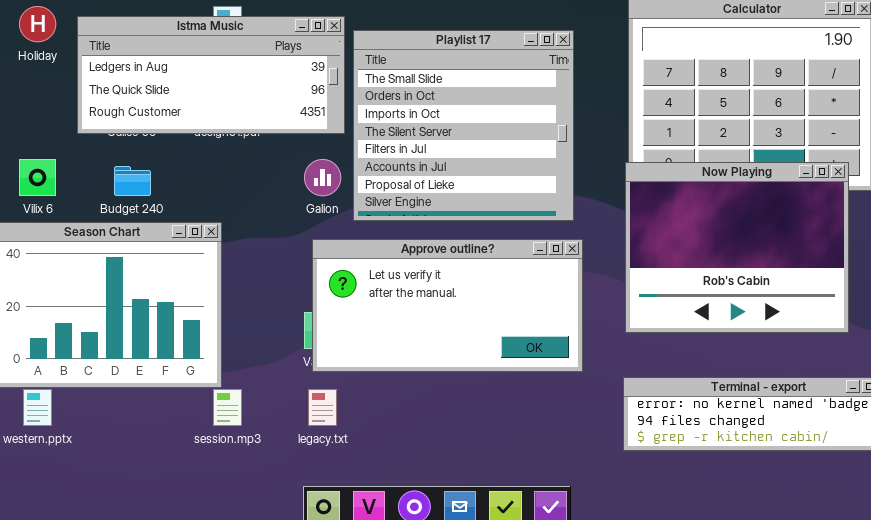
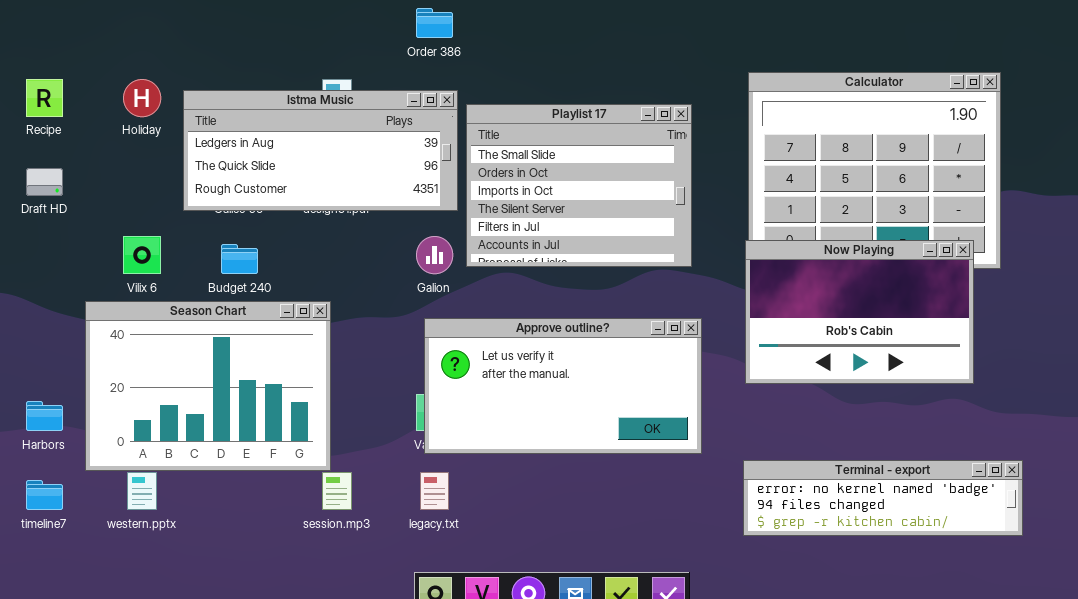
Playlist 17: [353,30,574,221] -> [466,104,692,267], resized
Now Playing: [625,162,849,333] -> [745,240,974,384], resized

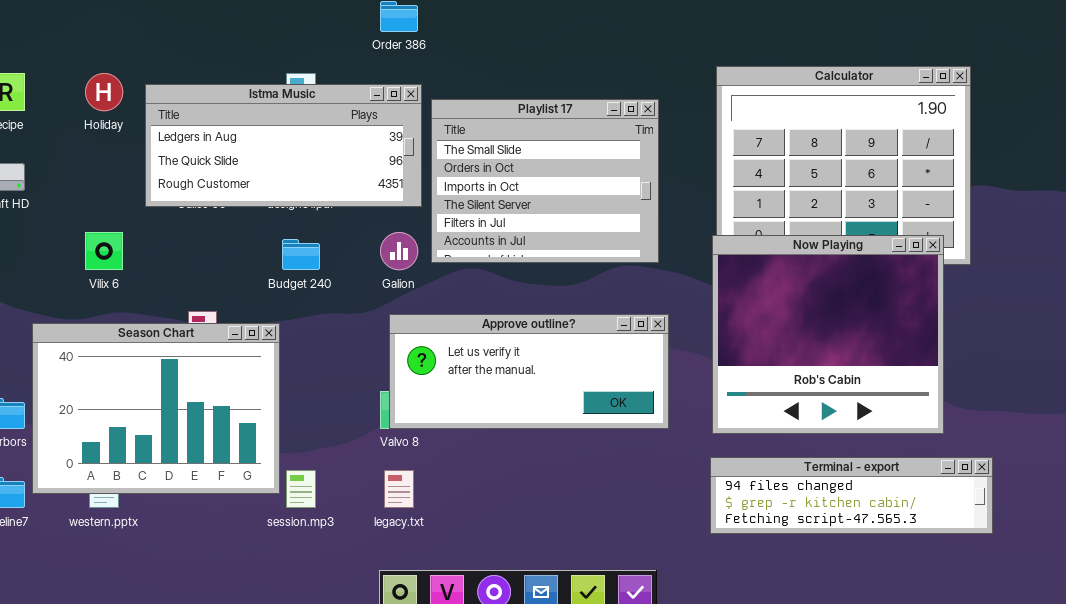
Now Playing: [745,240,974,384] -> [712,235,944,434], resized
Budget 240: [221,244,258,274] -> [282,239,320,270], moved
Season Chart: [85,301,331,471] -> [32,323,280,494], moved
Approve outline?: [424,318,702,454] -> [389,314,669,429], resized
Terminal - export: [743,460,1023,536] -> [710,457,993,534], scrolled down 1 row

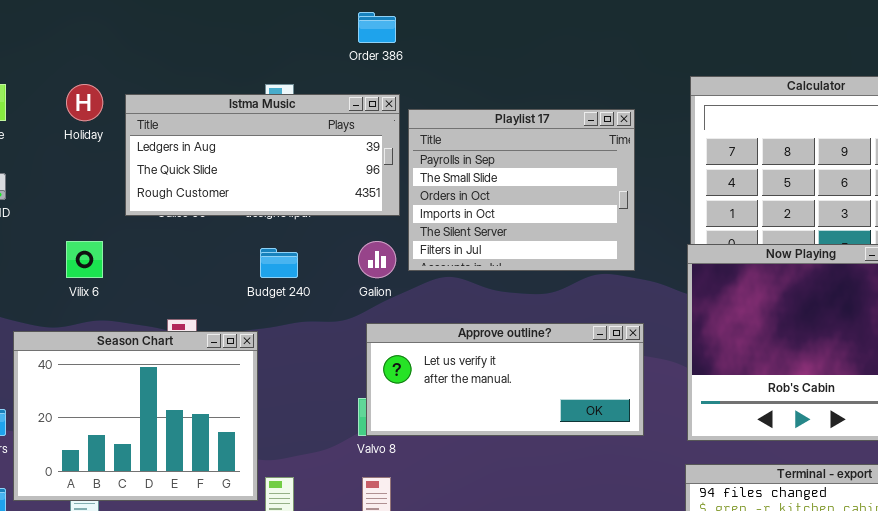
Playlist 17: [431,99,659,263] -> [408,109,635,271], scrolled up 1 row

